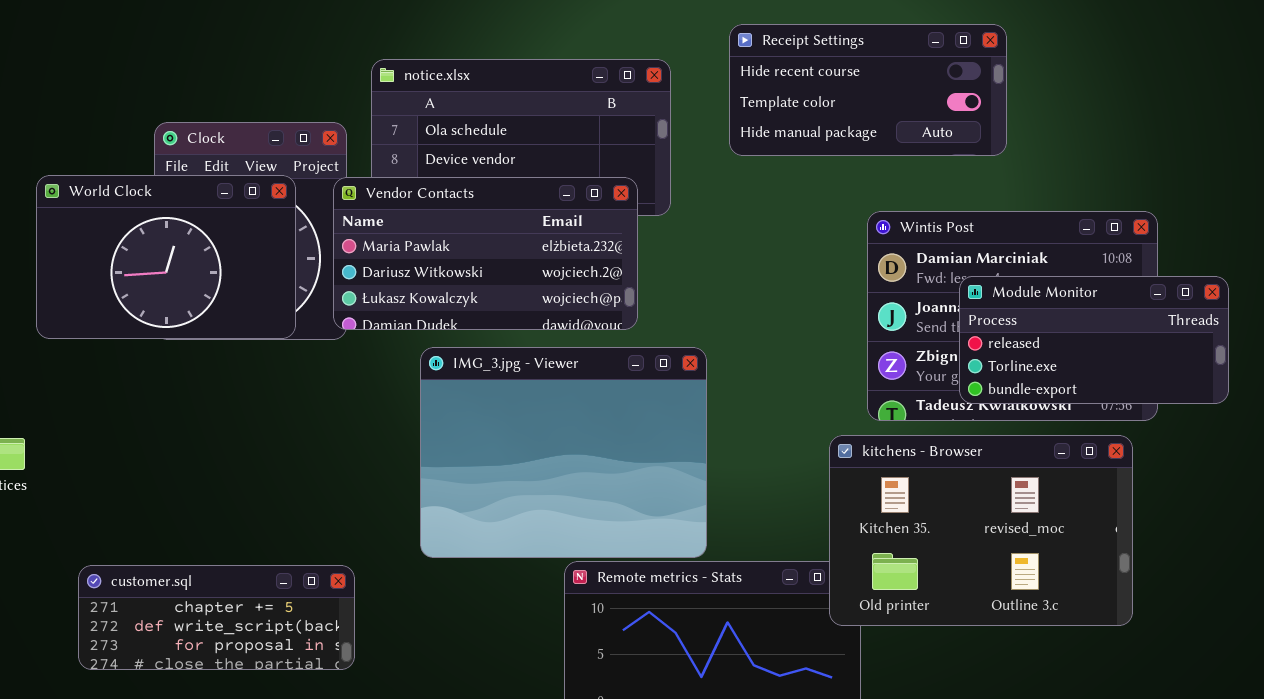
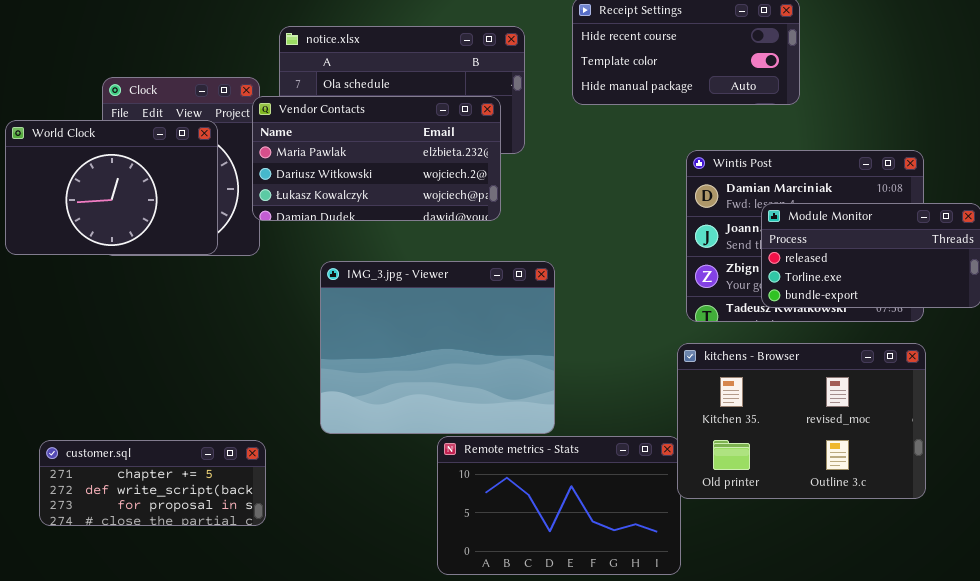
Vendor Contacts: [333,177,638,330] -> [252,96,501,221], moved
kitchens - Browser: [829,435,1133,626] -> [677,343,926,499], moved

